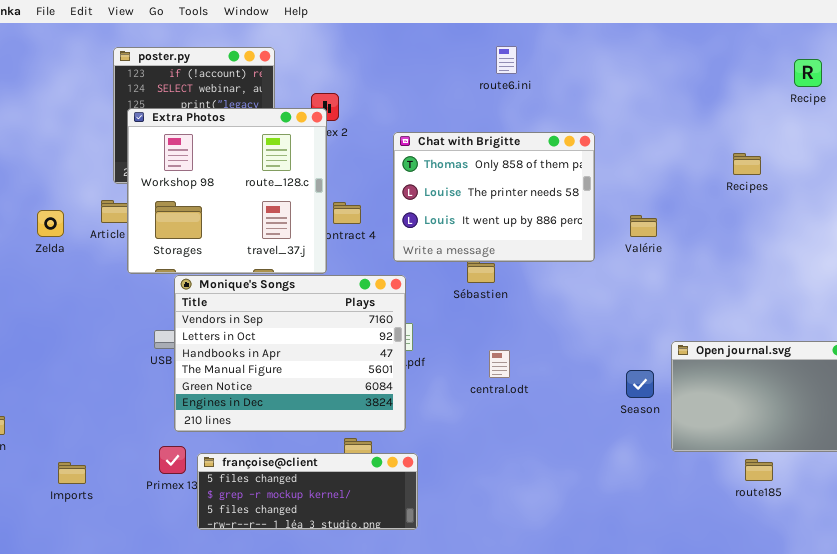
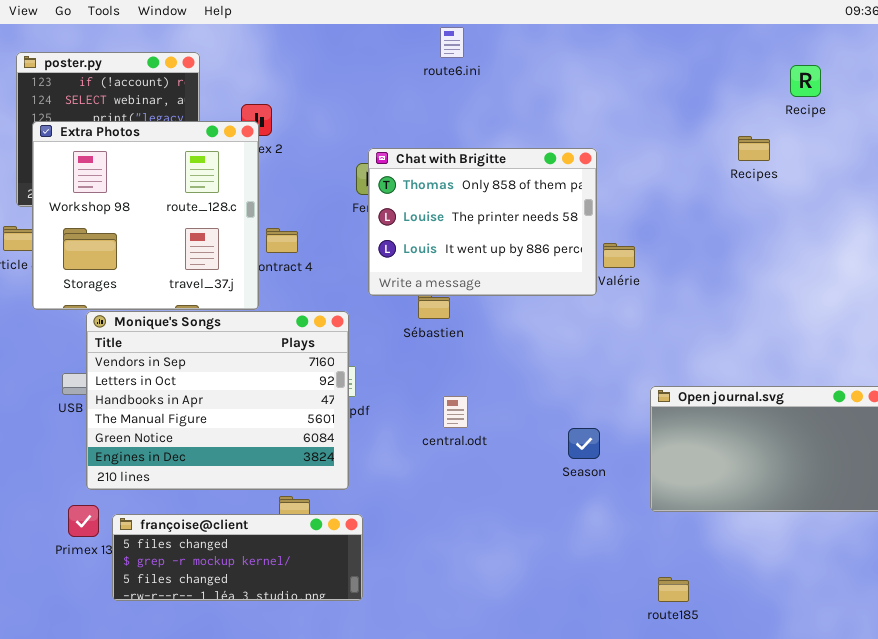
route6.ini: [496,46,517,74] -> [440,27,464,58], moved
Chat with Brigitte: [393,132,595,262] -> [368,148,597,296], moved
Recipes: [733,153,761,175] -> [738,136,770,161], moved
Season: [626,370,654,398] -> [568,428,600,459], moved
route185: [745,459,773,481] -> [658,577,689,602], moved

